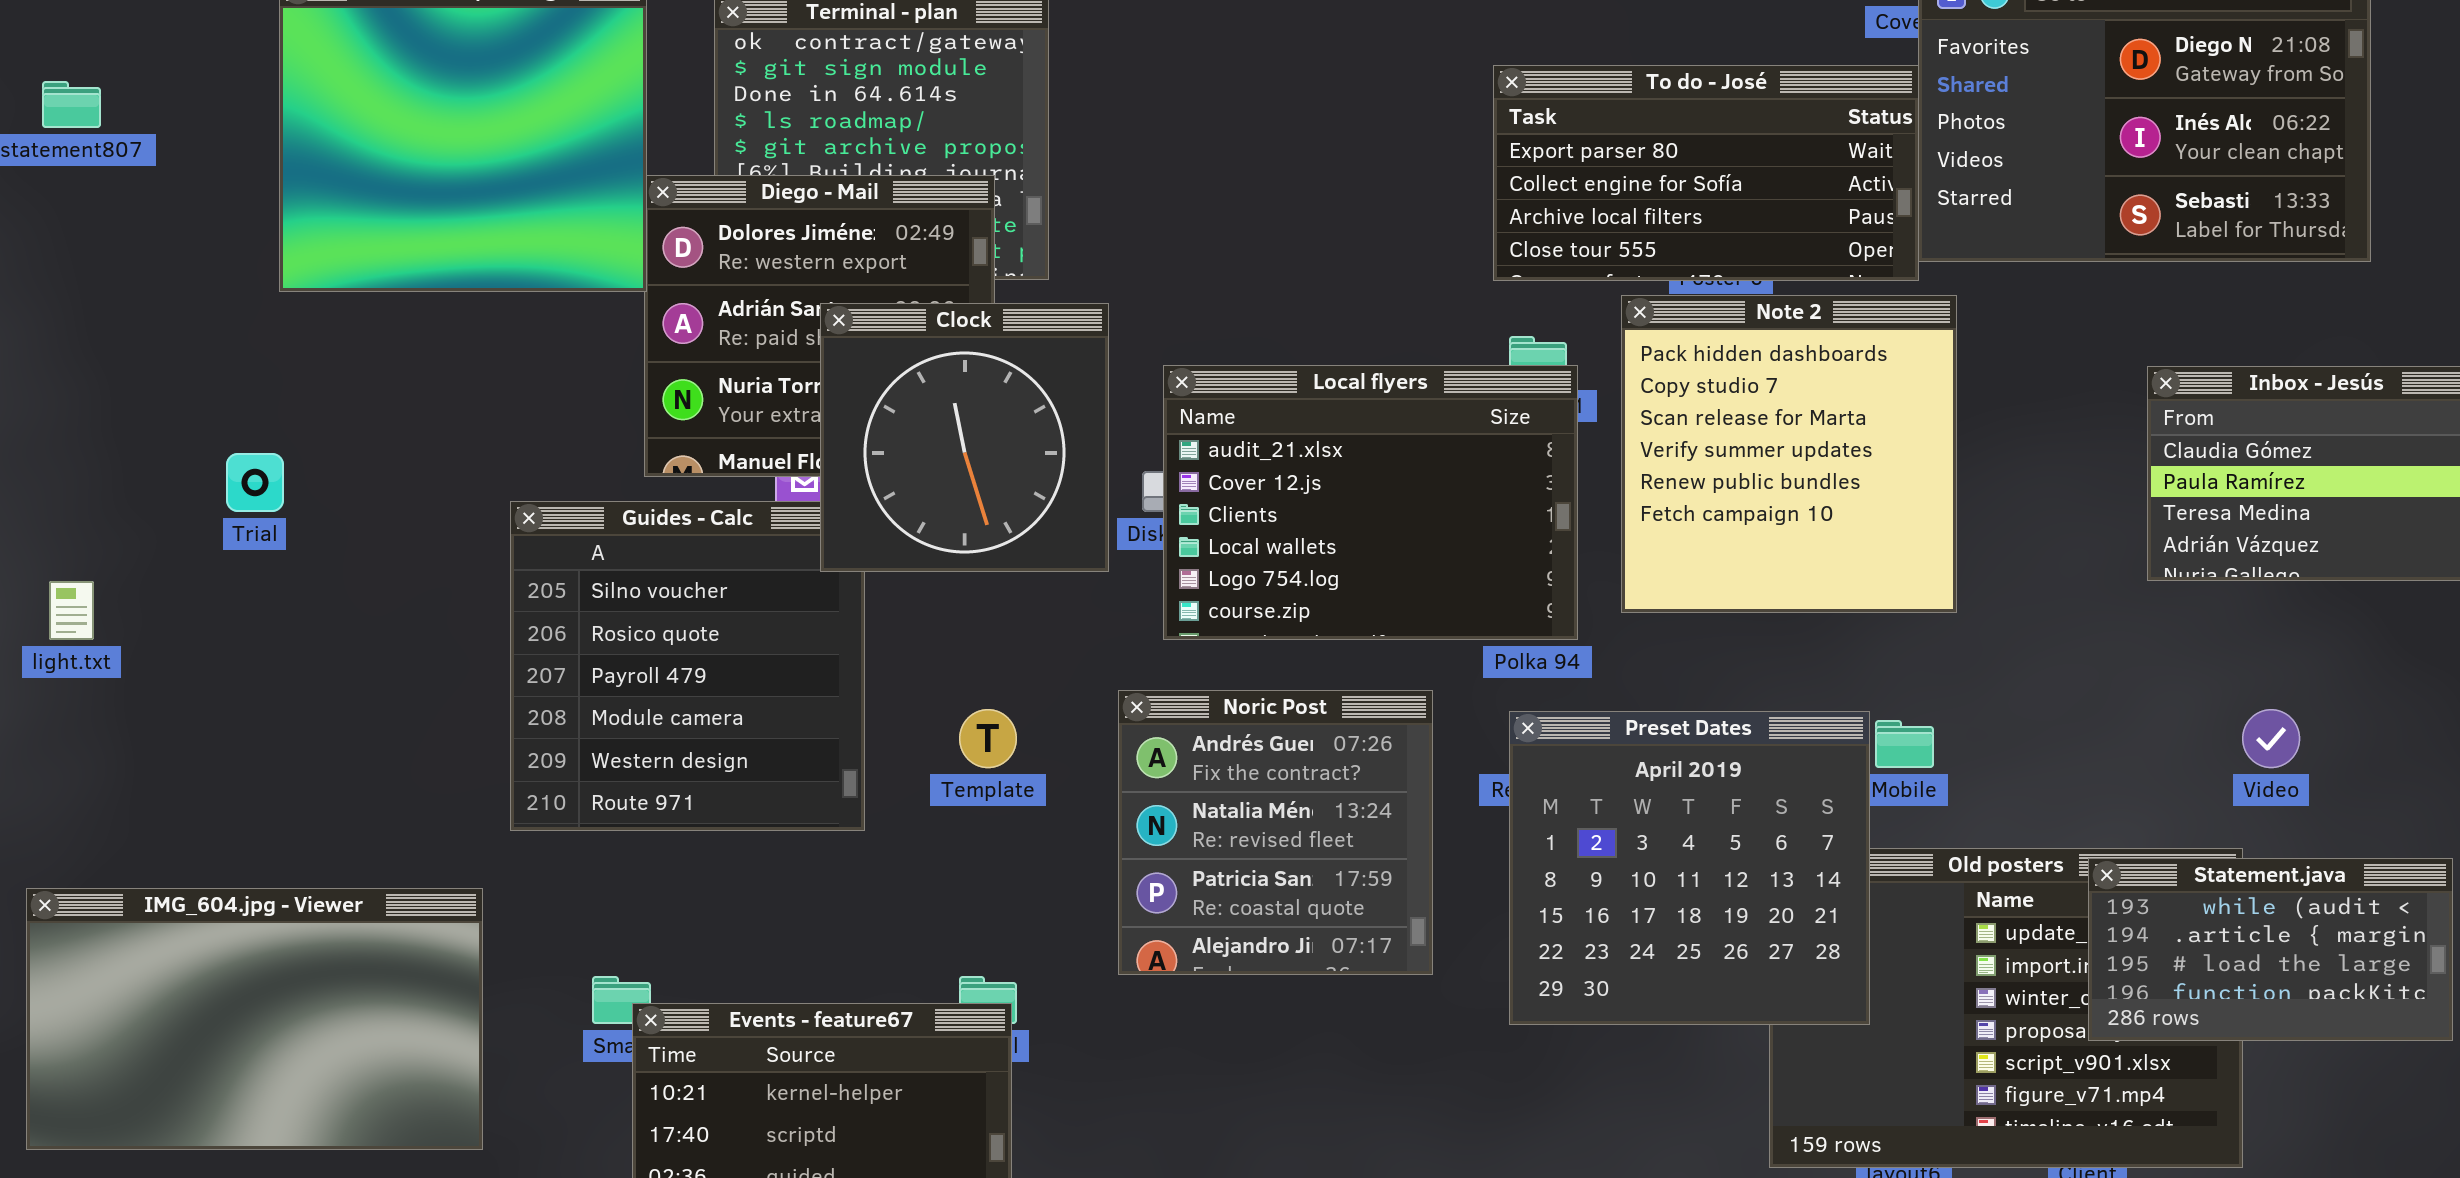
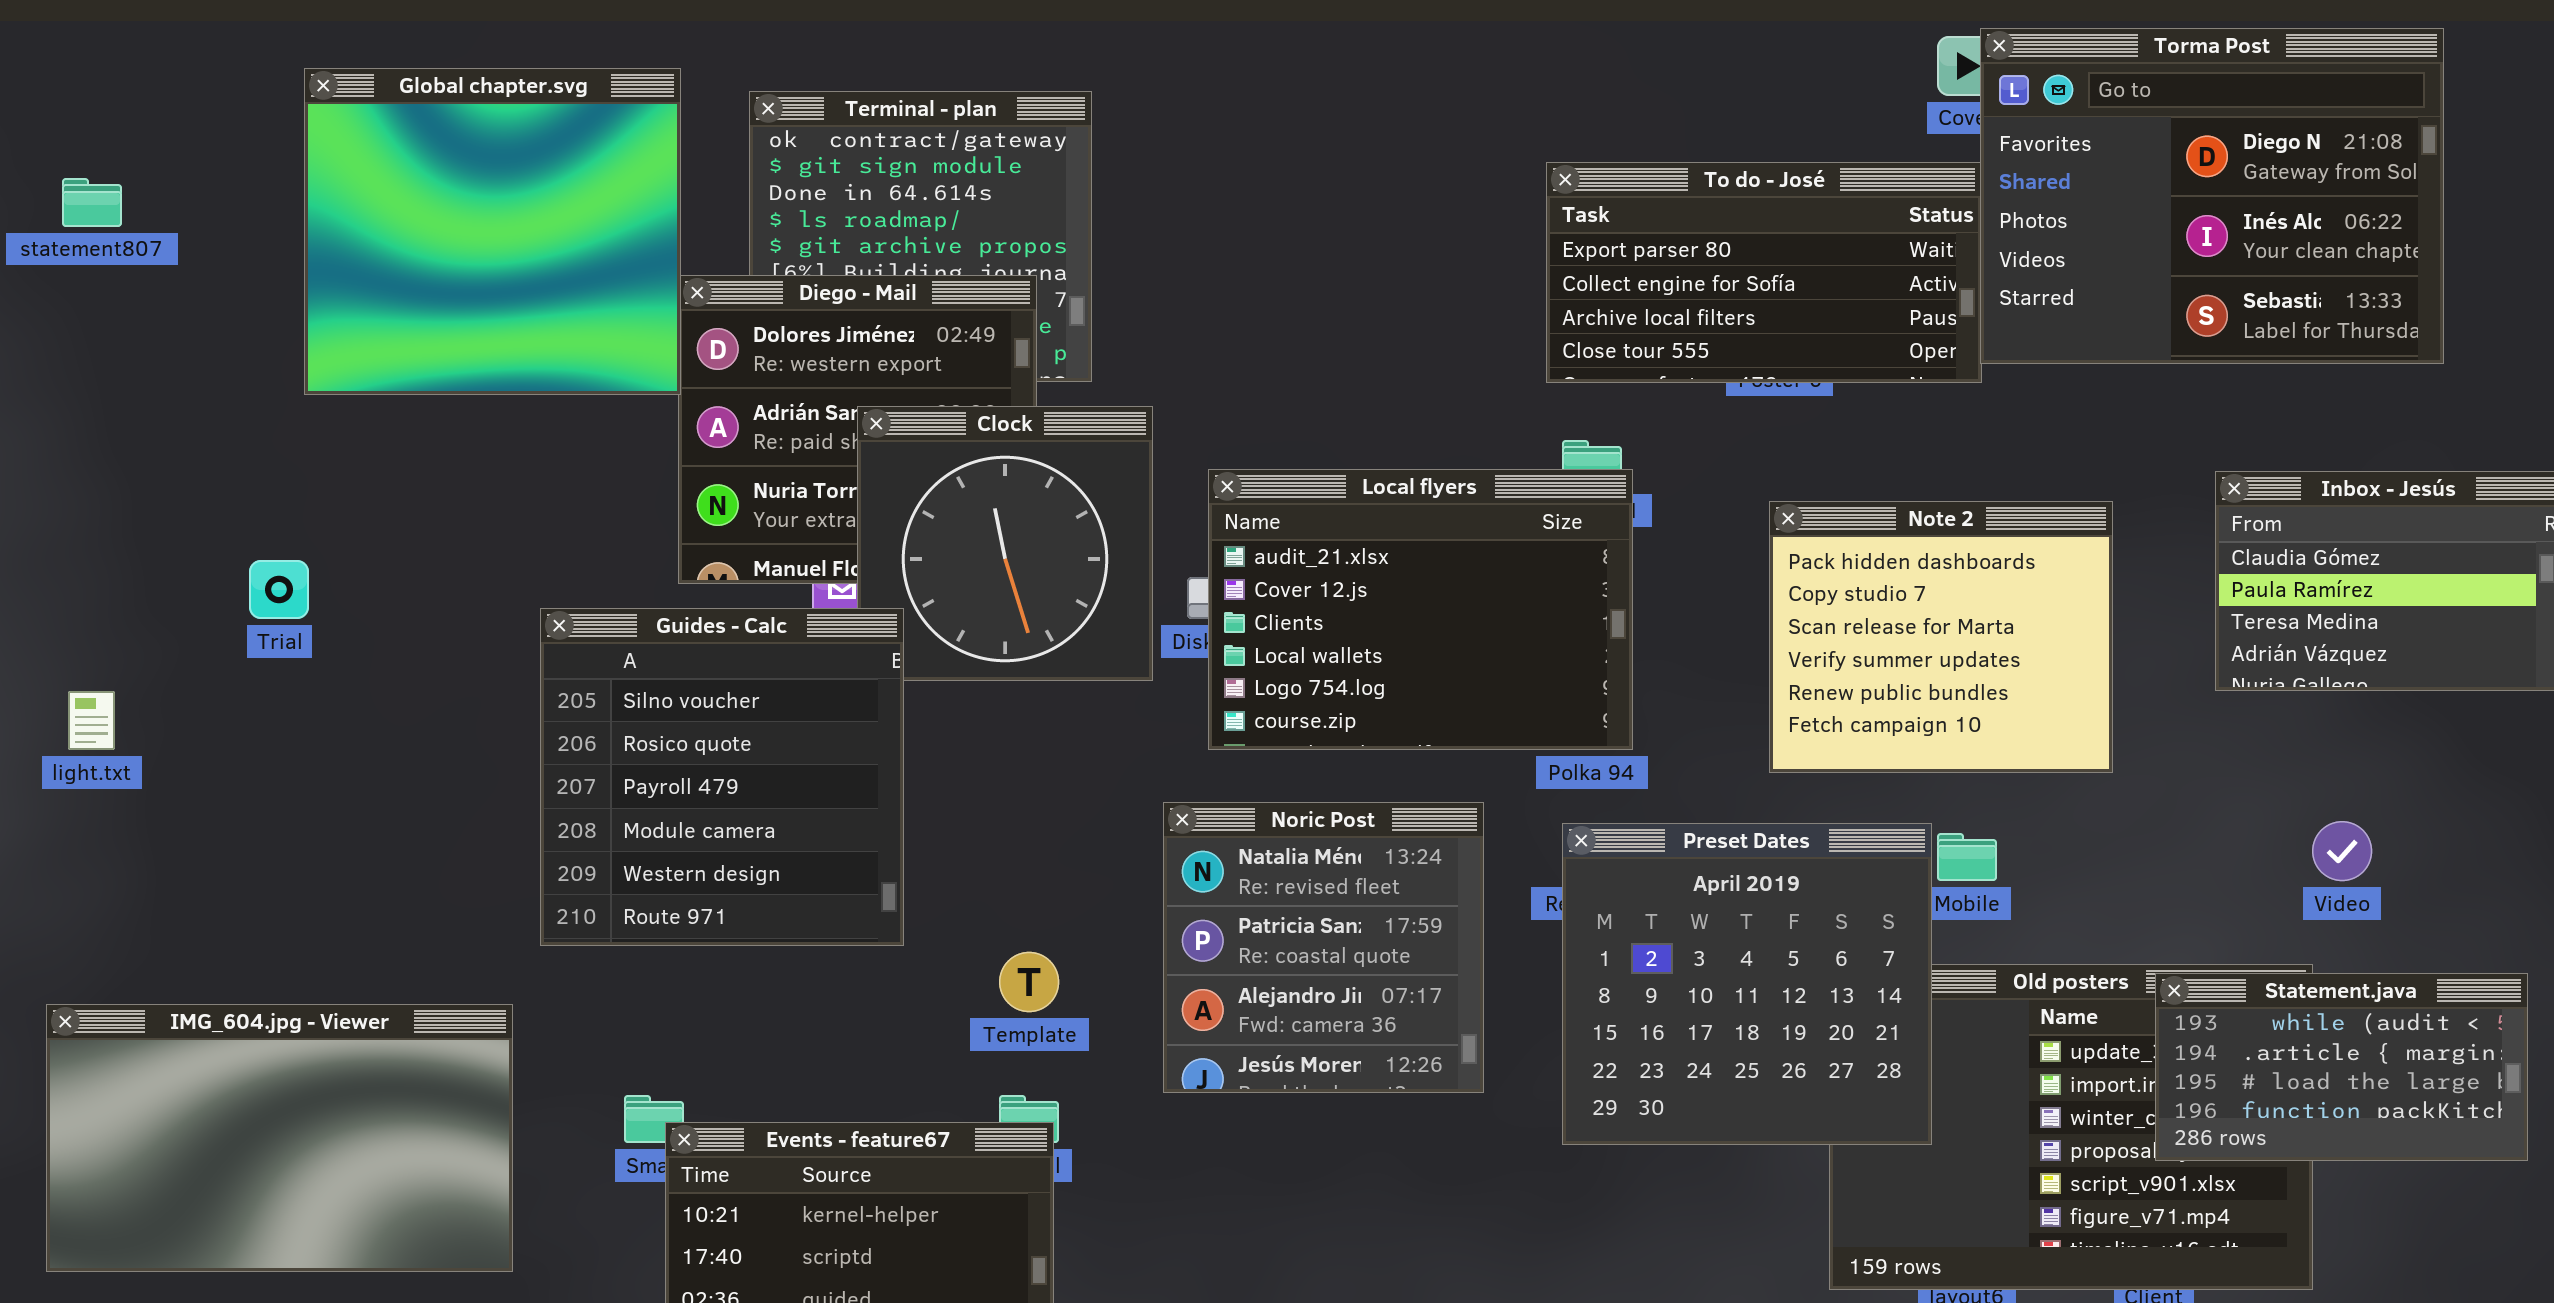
Note 2: [1621,295,1957,613] -> [1769,501,2113,773], moved, resized
Guides - Calc: [510,501,865,831] -> [540,608,904,946], raised
Noric Post: [1118,690,1433,975] -> [1163,802,1484,1093], scrolled down 1 row
Template: [959,709,1017,768] -> [999,952,1059,1012], moved

